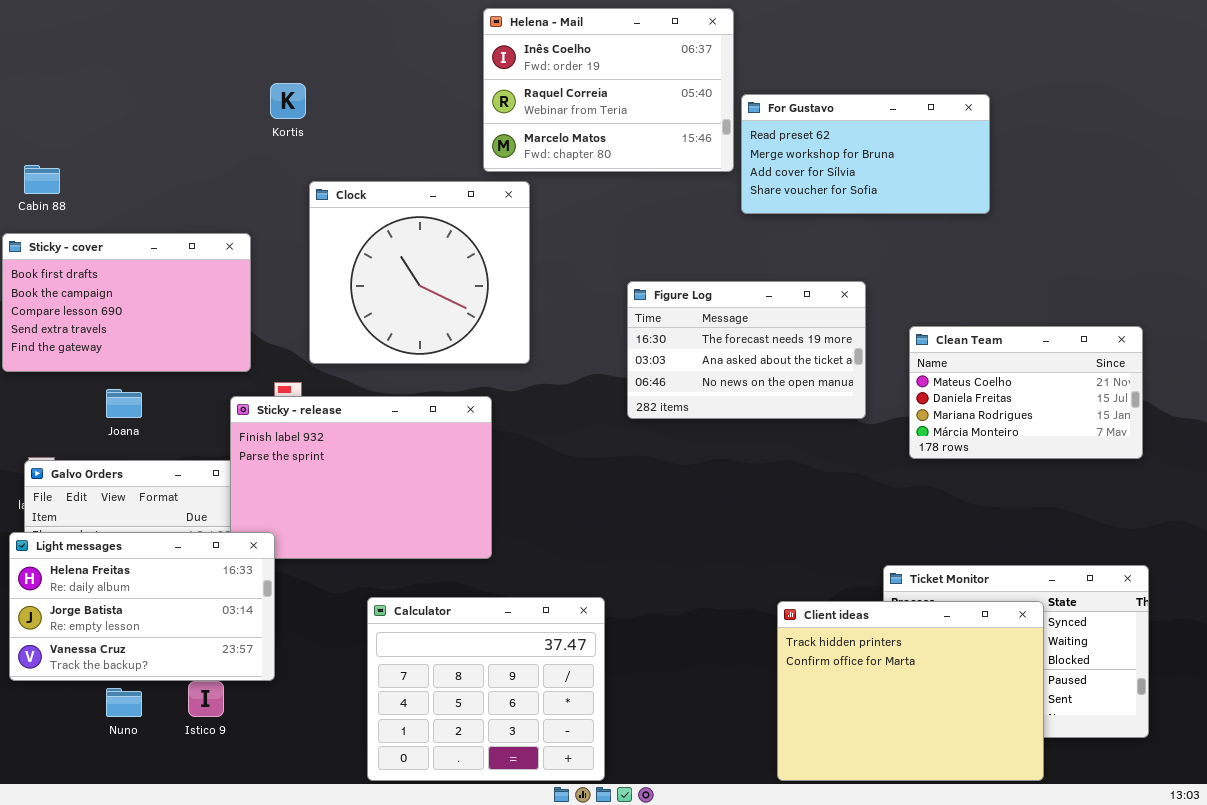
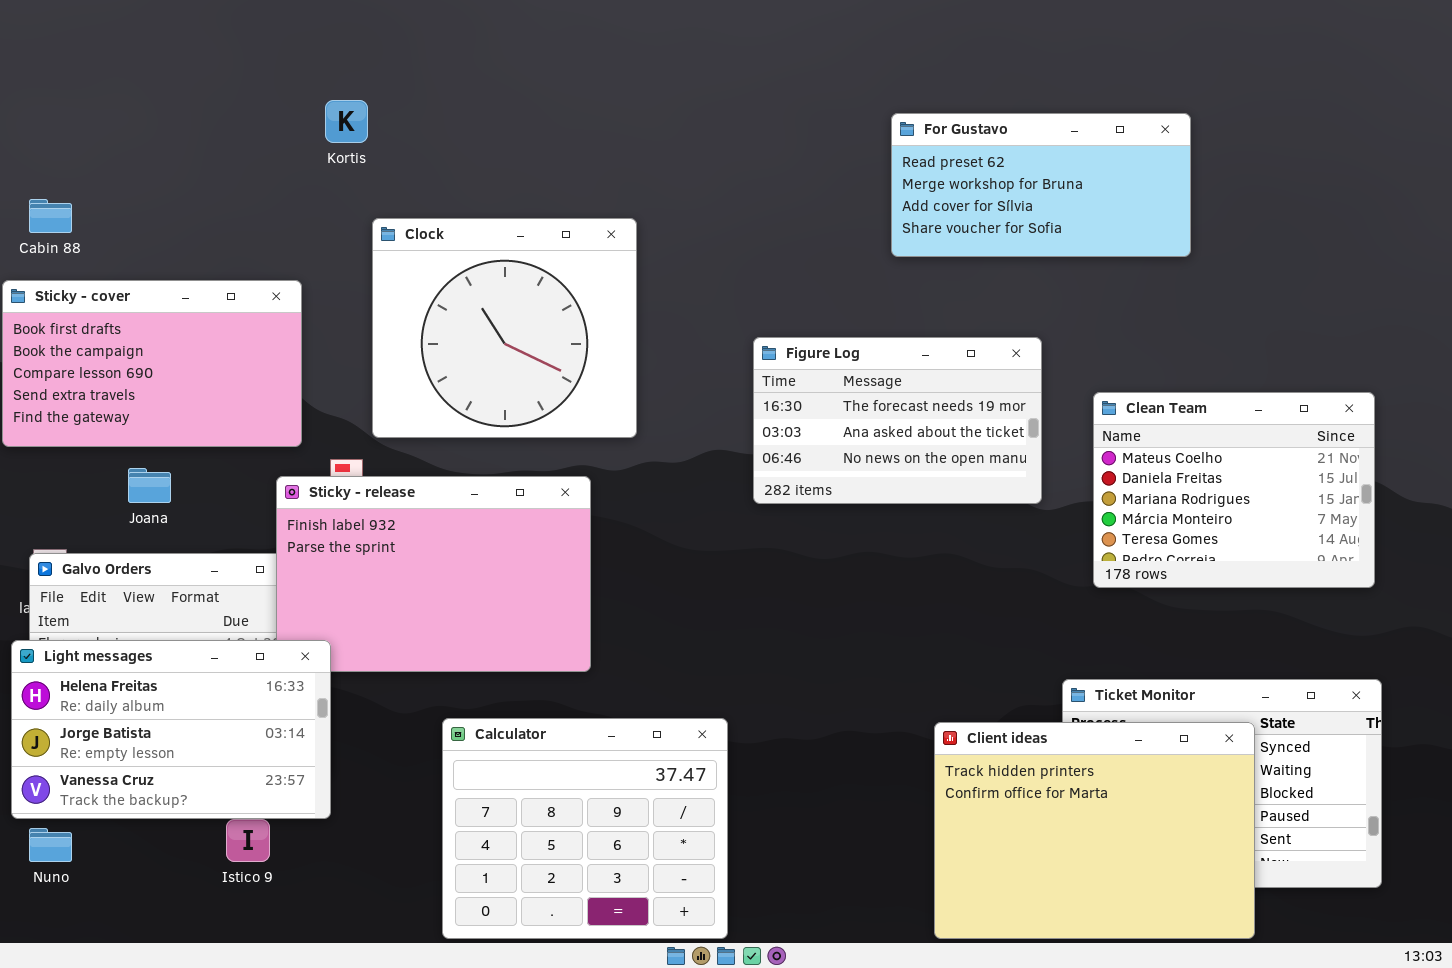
Helena - Mail: [483,8,734,172] -> none, closed
Clean Team: [909,326,1143,459] -> [1093,392,1375,588], resized
Nuno: [106,688,142,717] -> [29,828,72,862], moved

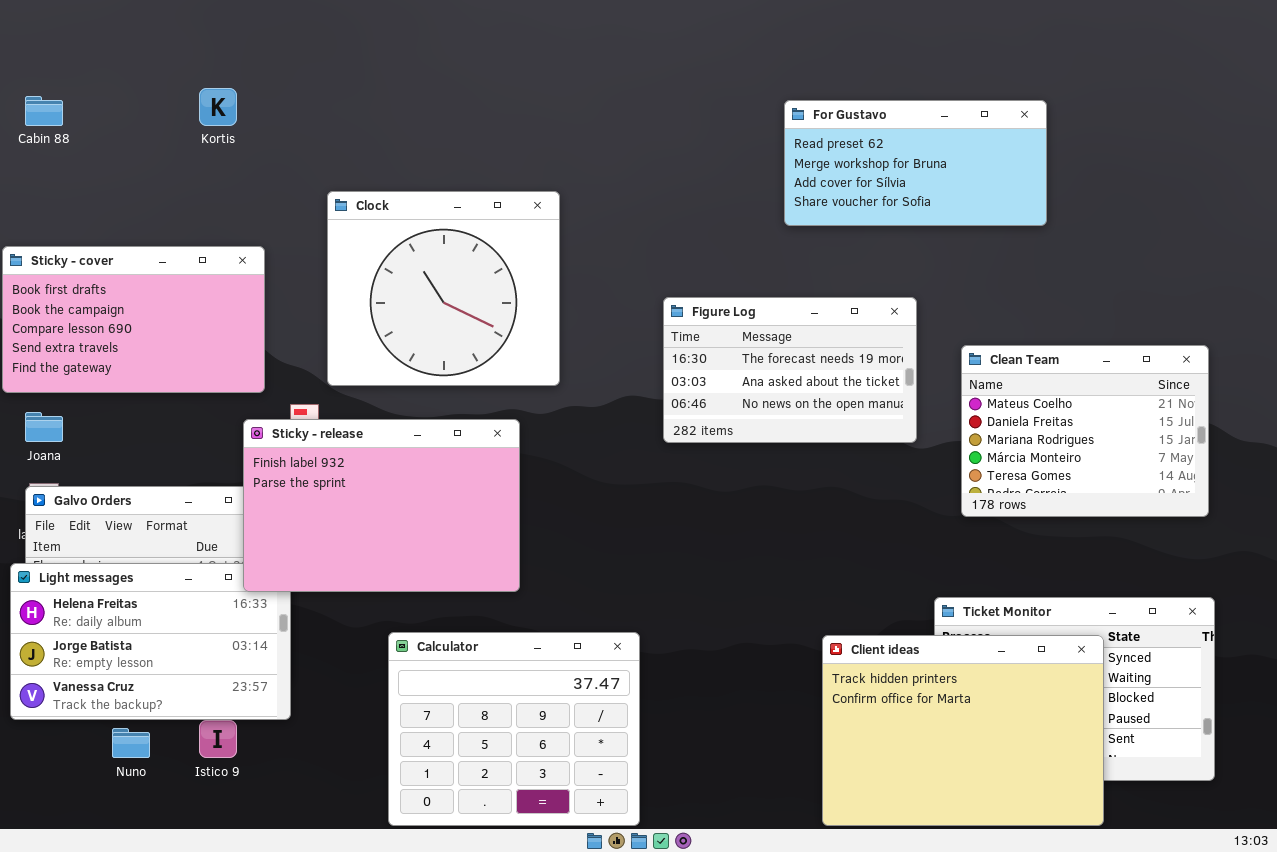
Kortis: [325,100,368,143] -> [199,88,237,126], moved
Cabin 88: [29,199,72,233] -> [25,96,63,126], moved
Joana: [128,468,171,503] -> [25,412,63,442], moved
Sticky - release: [276,476,591,672] -> [243,419,520,592], raised
Nuno: [29,828,72,862] -> [112,728,150,758], moved

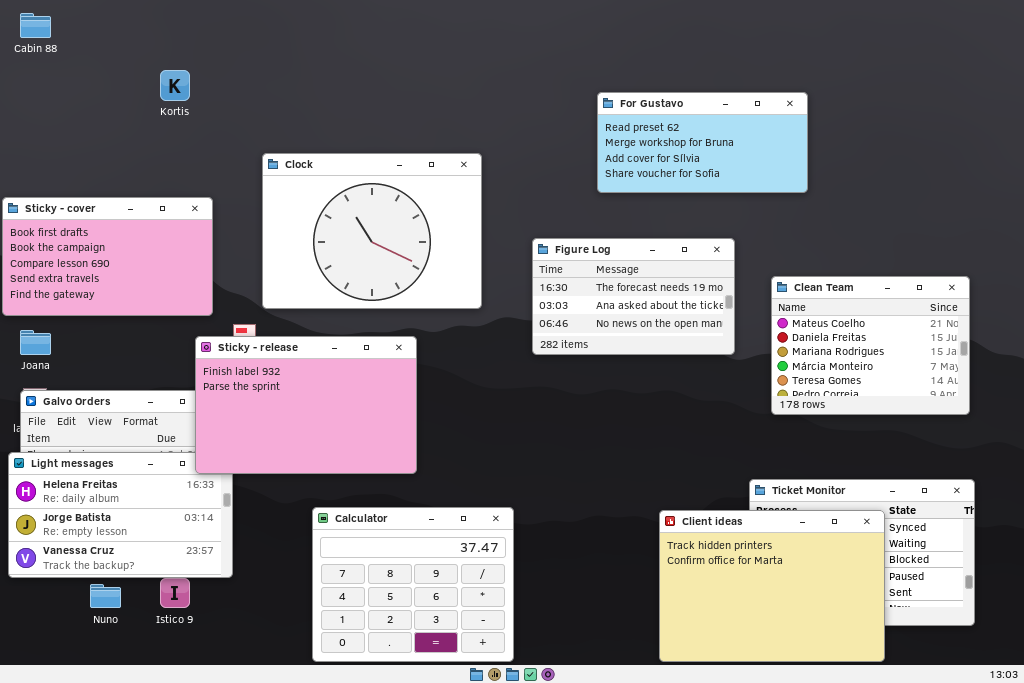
Cabin 88: [25,96,63,126] -> [20,13,51,38], moved
For Gustavo: [784,100,1047,226] -> [597,92,808,193], moved
Clock: [327,191,560,386] -> [262,153,482,309], resized

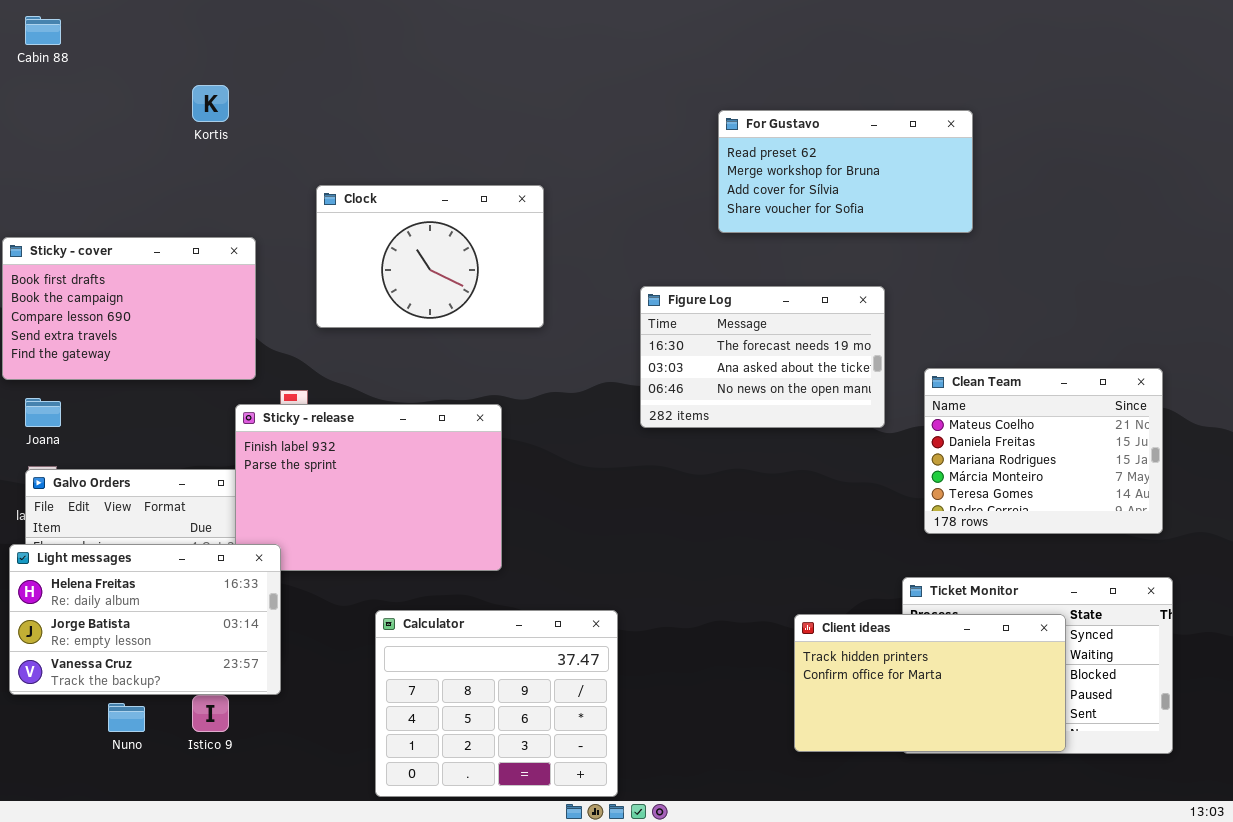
Clock: [262,153,482,309] -> [316,185,544,328], resized
Clean Team: [771,276,970,415] -> [924,368,1163,534], moved
Light messages: [8,452,233,578] -> [9,544,281,695], raised
Client ideas: [659,510,885,662] -> [794,614,1066,752], resized

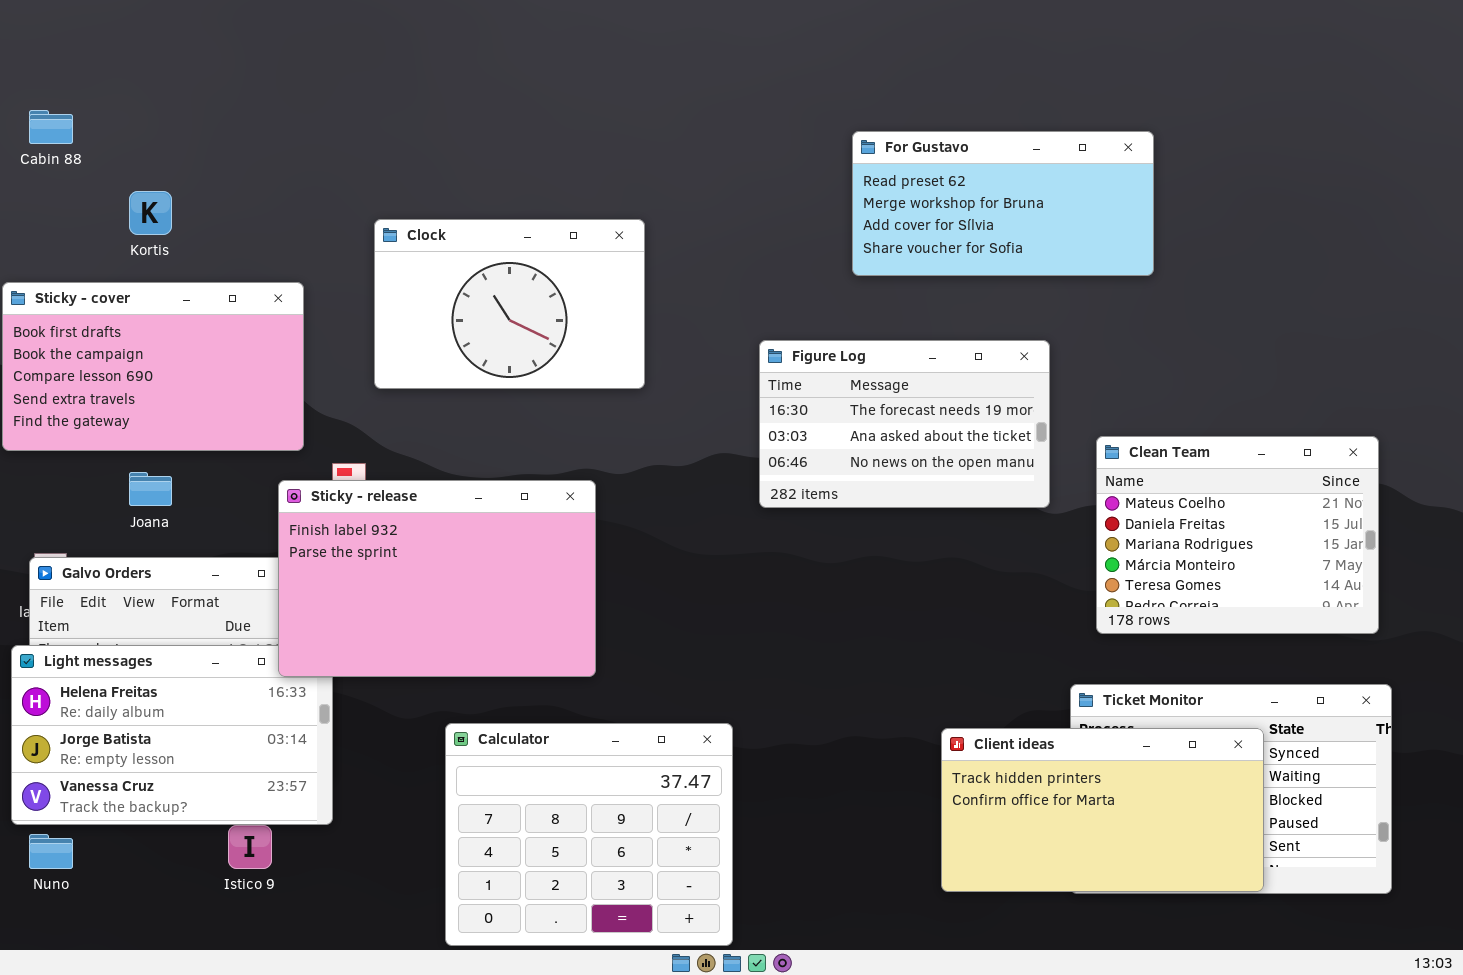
Cabin 88: [25,16,61,45] -> [29,110,73,144], moved
Kortis: [192,85,229,122] -> [129,191,172,235], moved
Joana: [25,398,61,427] -> [129,472,172,506], moved
Sticky - release: [235,404,502,571] -> [278,480,596,677], raised
Nuno: [108,703,145,732] -> [29,834,73,869], moved

